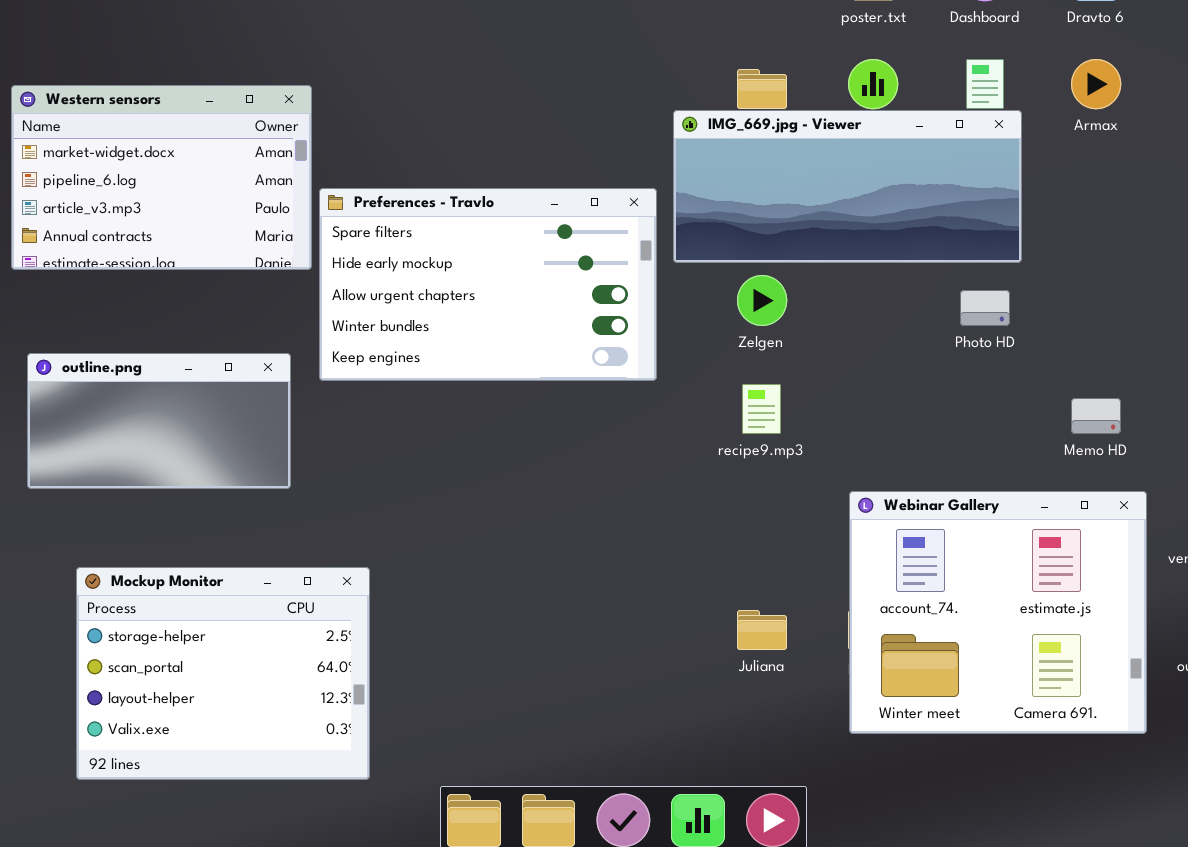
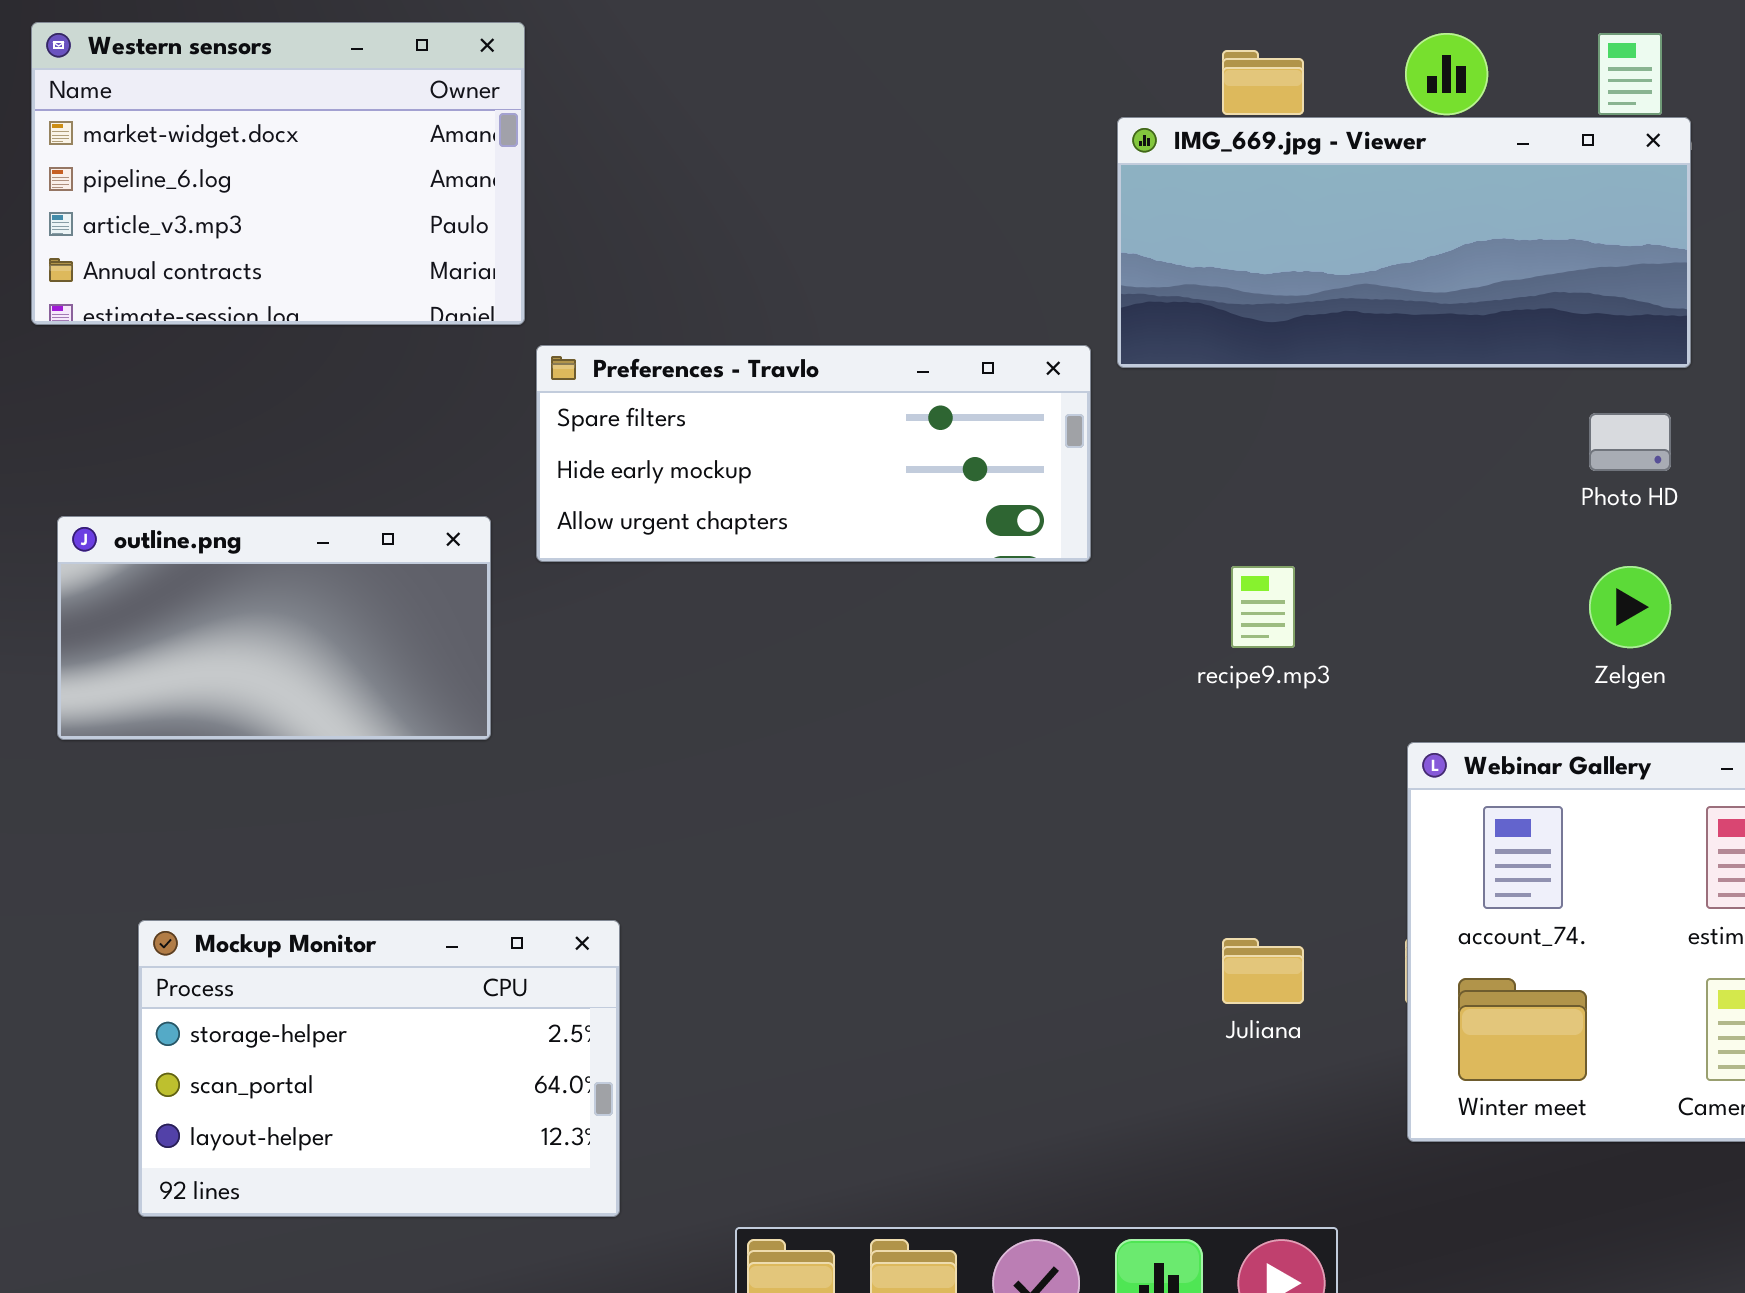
Western sensors: [11,85,312,270] -> [31,22,525,325], moved
Preferences - Travlo: [319,188,657,381] -> [536,345,1091,562], resized
Zelgen: [737,275,787,326] -> [1589,566,1671,648], moved
Mockup Monitor: [76,567,370,780] -> [138,920,620,1217], resized

